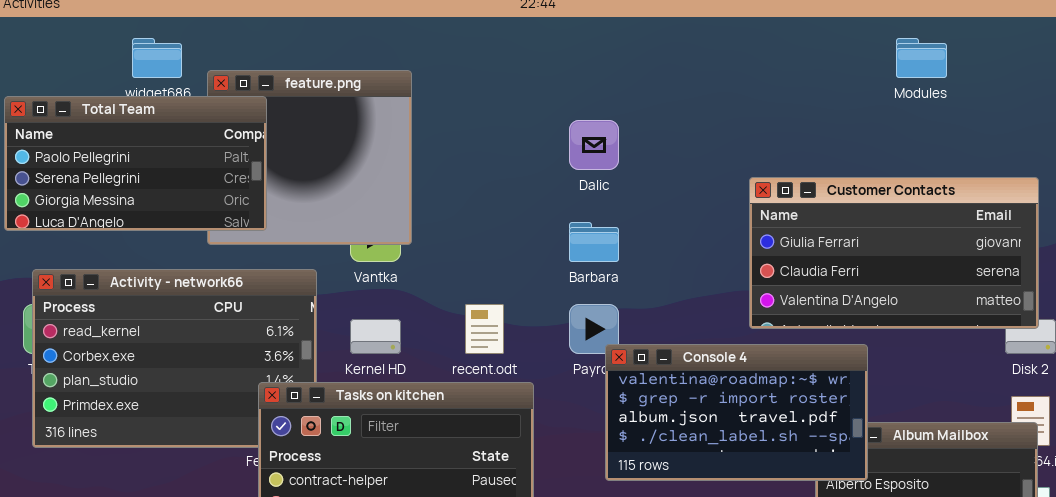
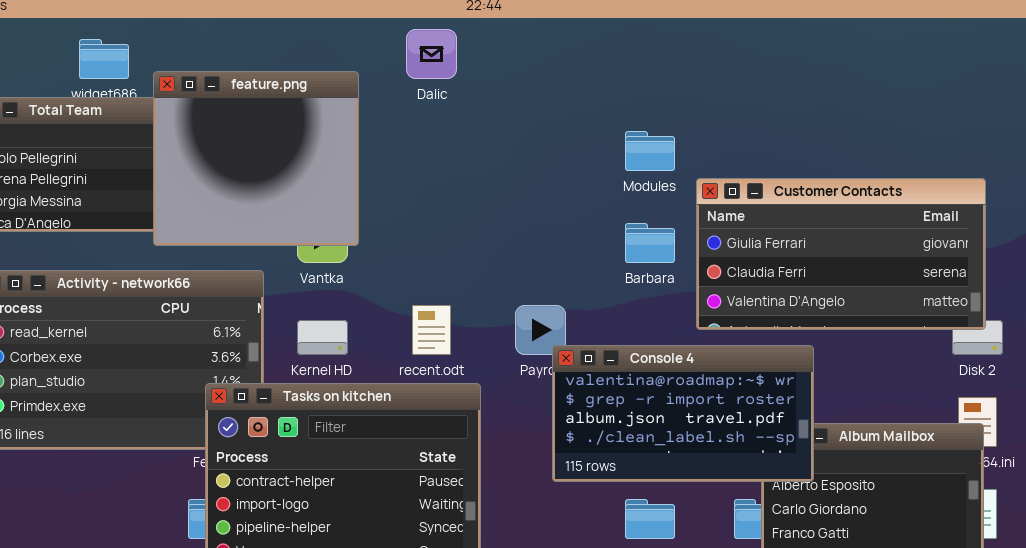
Modules: [896,38,947,78] -> [625,131,675,171], moved
feature.png: [207,70,412,245] -> [153,71,359,246], raised
Dalic: [569,120,619,170] -> [406,29,457,79], moved
Barbara: [569,222,619,262] -> [625,223,675,263], moved

